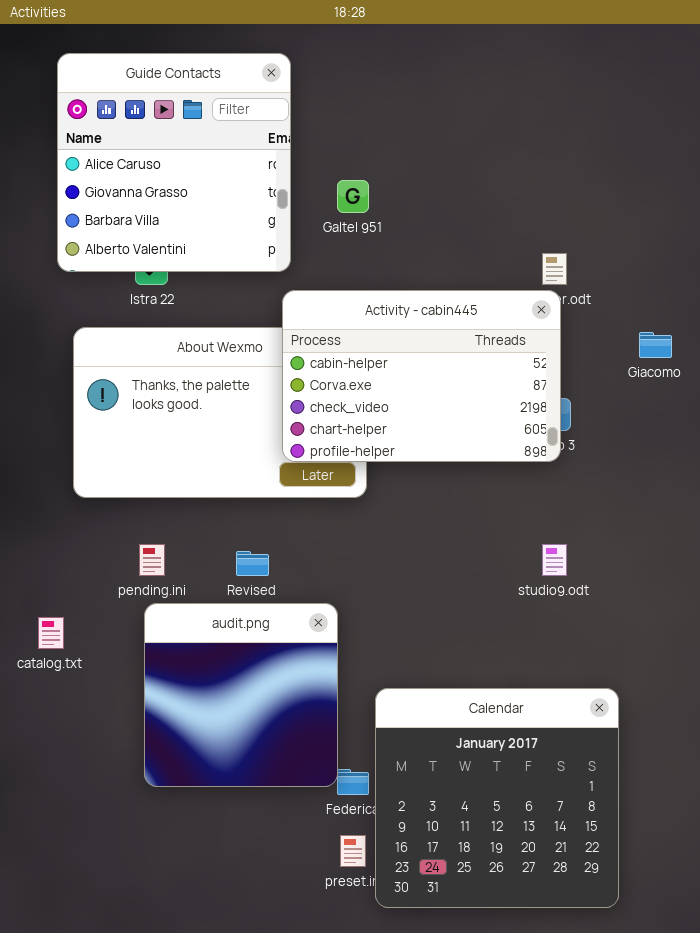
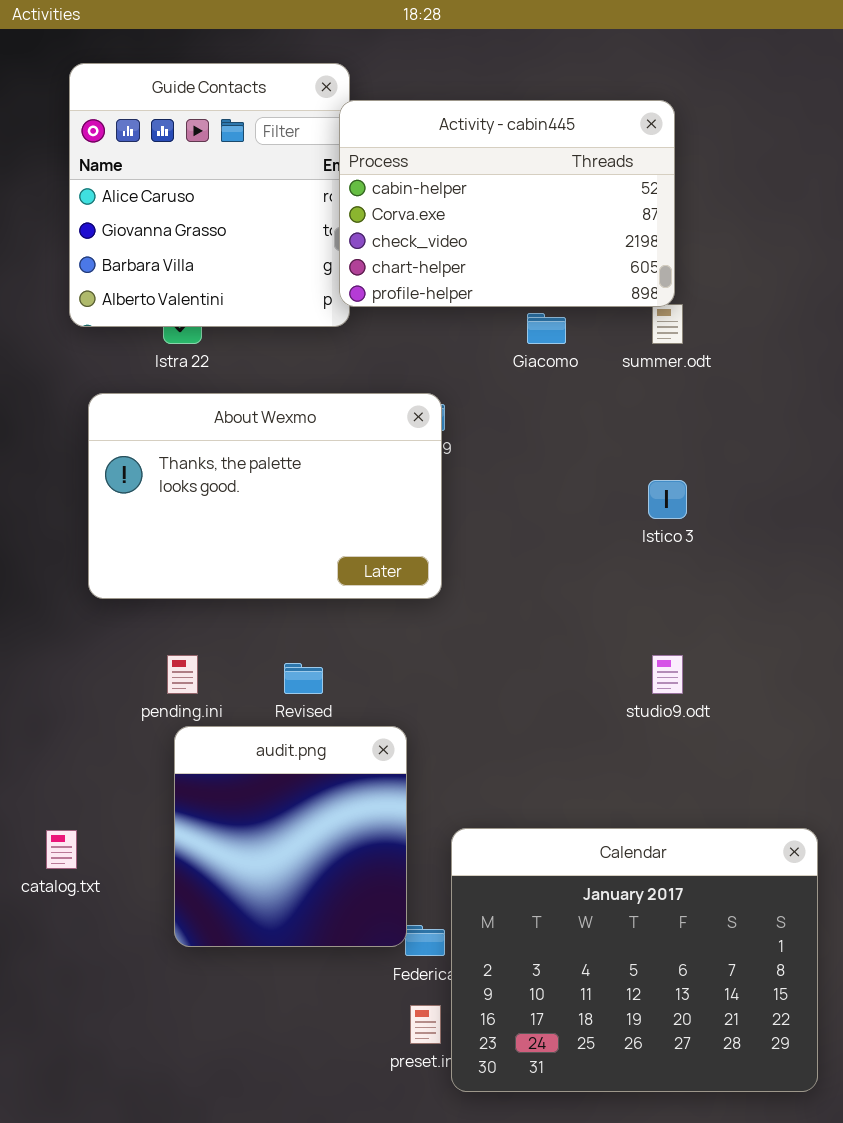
Activity - cabin445: [282,290,561,462] -> [339,100,675,307], moved
Giacomo: [639,332,672,358] -> [527,313,566,344], moved
catalog.txt: [38,617,64,649] -> [46,830,77,869], moved
Calendar: [375,688,619,908] -> [451,828,818,1092], resized

